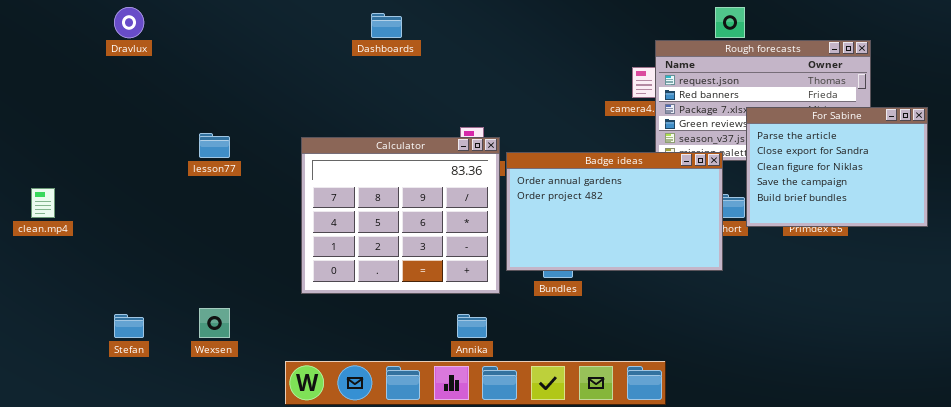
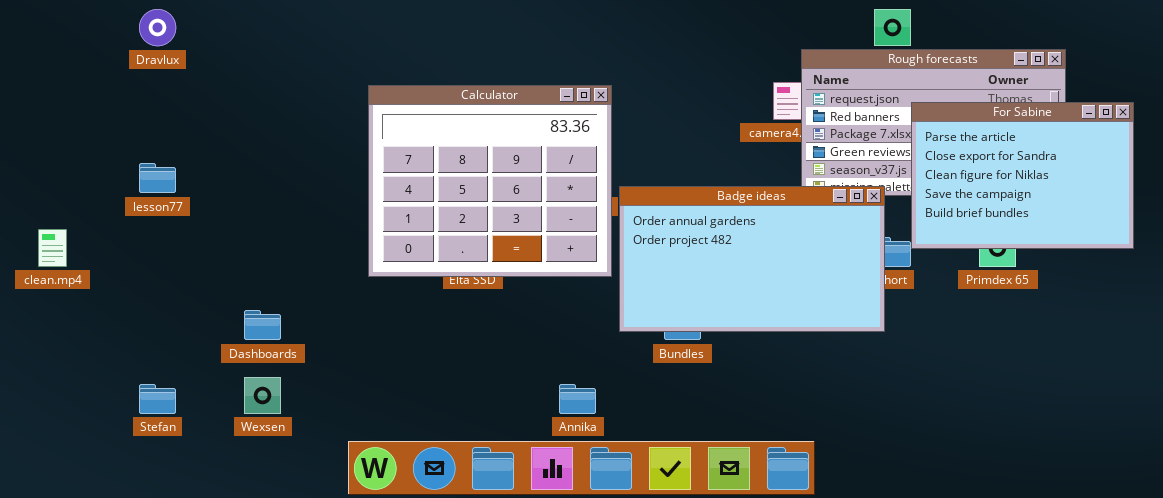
Dashboards: [371,13,402,38] -> [244,310,281,340], moved
For Sabine: [746,107,928,227] -> [911,102,1134,249], moved
lesson77: [199,133,230,158] -> [139,163,176,193], moved
Calculator: [301,137,500,294] -> [368,85,612,277], moved

